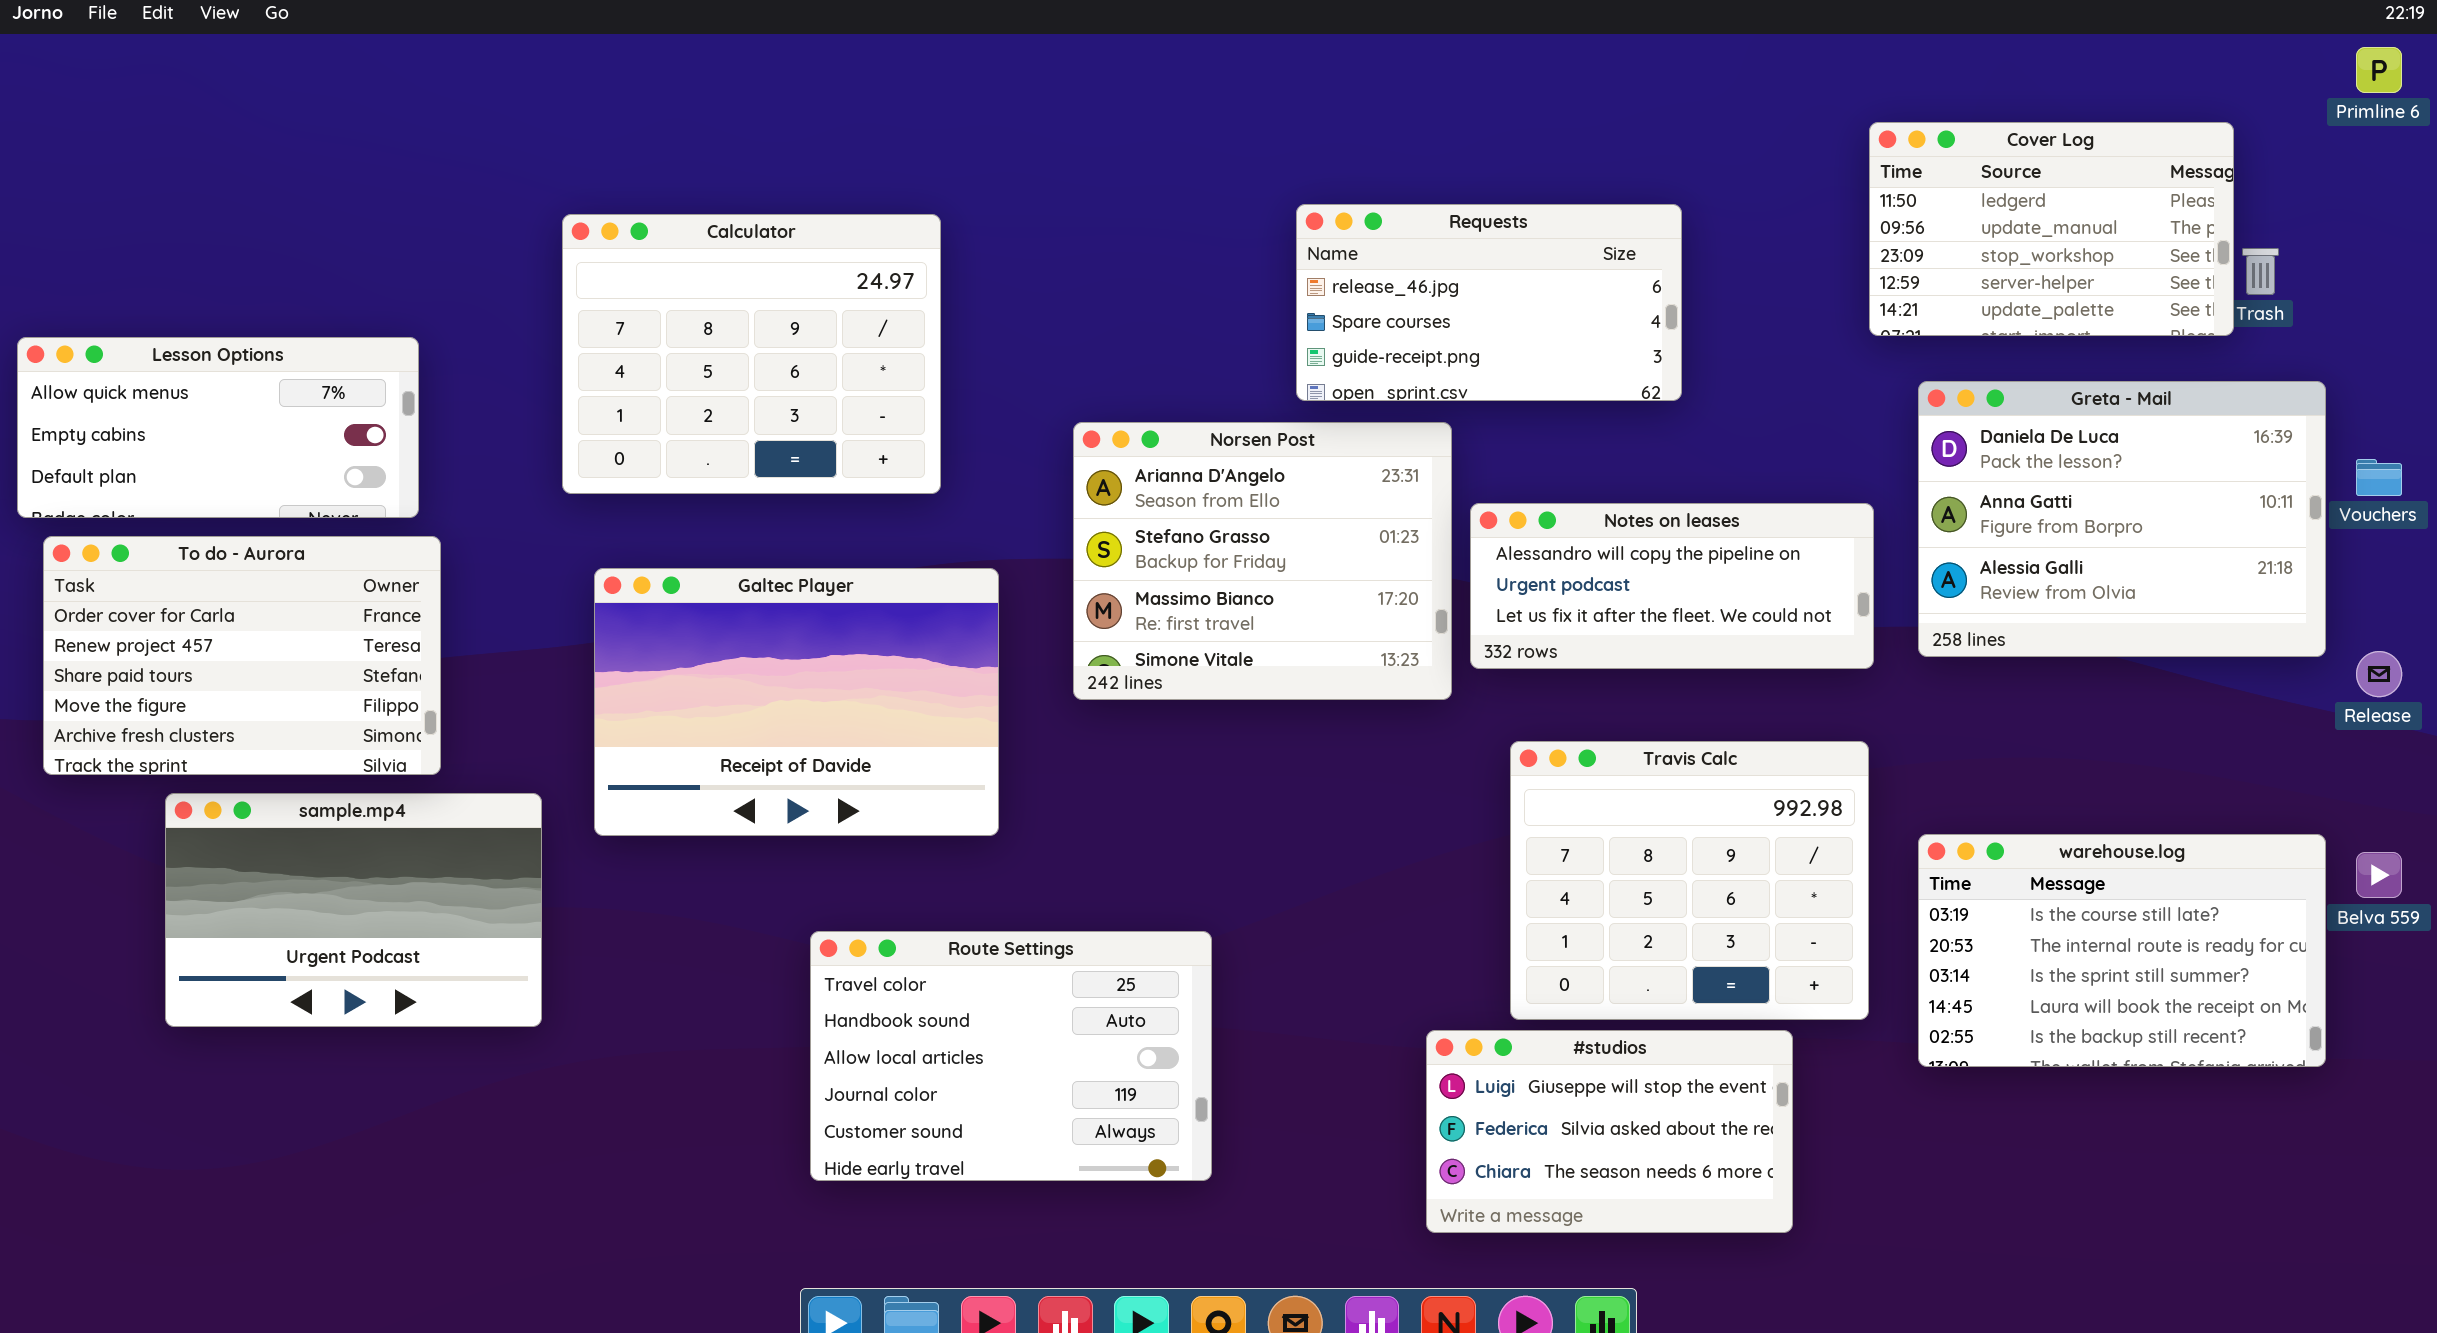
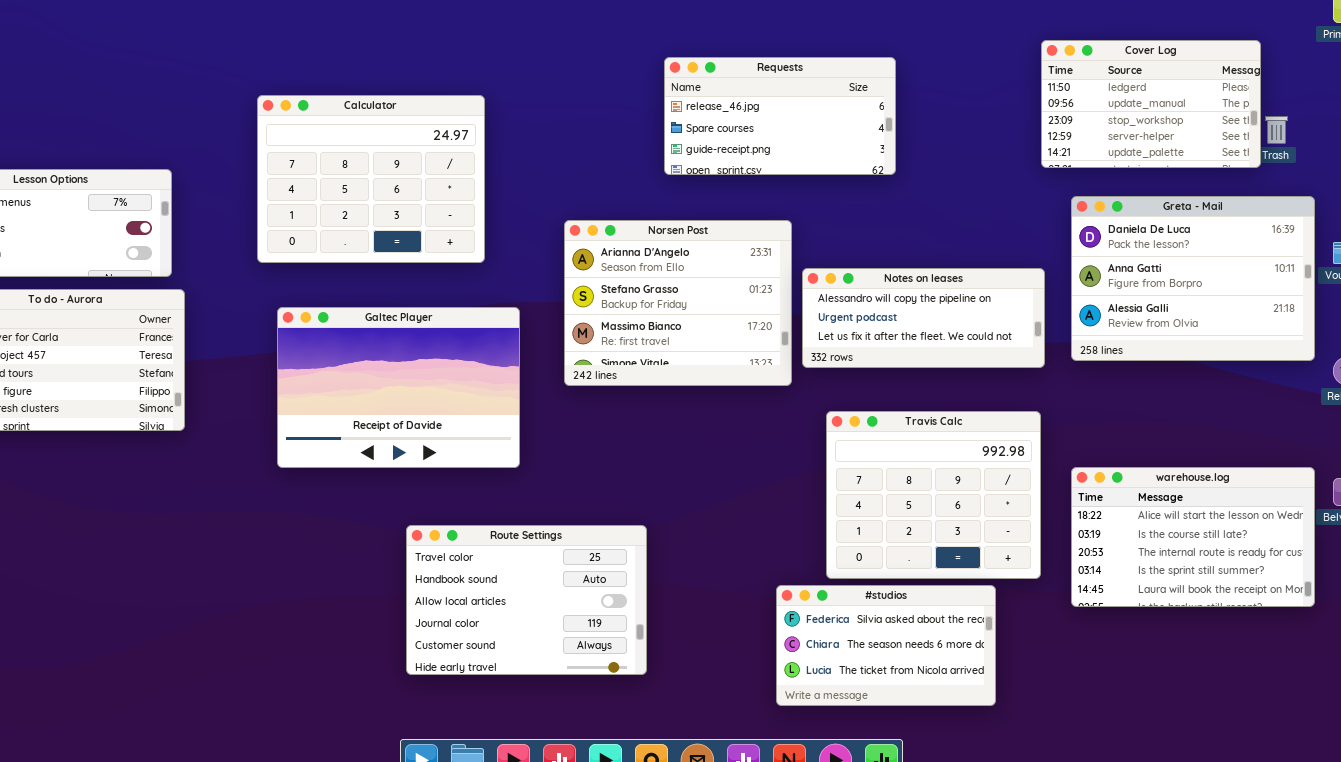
Requests: [1296,204,1682,401] -> [664,57,896,175], moved
sample.mp4: [165,793,542,1027] -> none, closed
warehouse.log: [1918,834,2326,1067] -> [1071,467,1315,607], scrolled up 1 row
#studios: [1426,1030,1793,1233] -> [776,585,996,706], scrolled down 1 row

